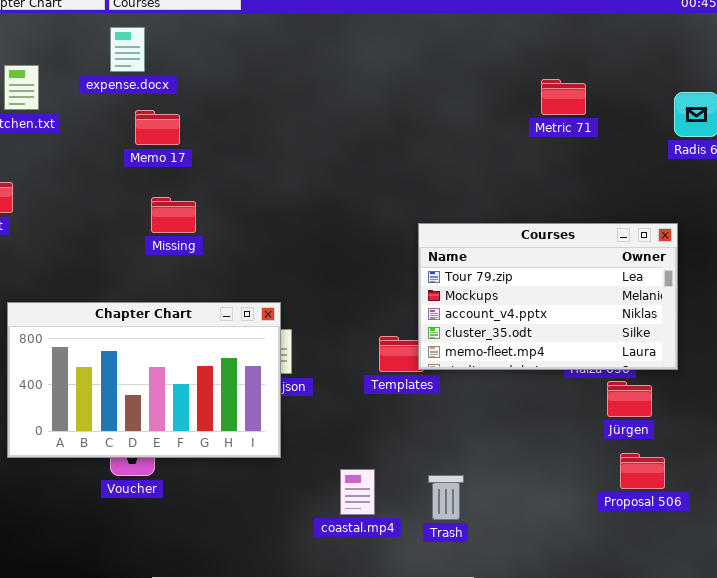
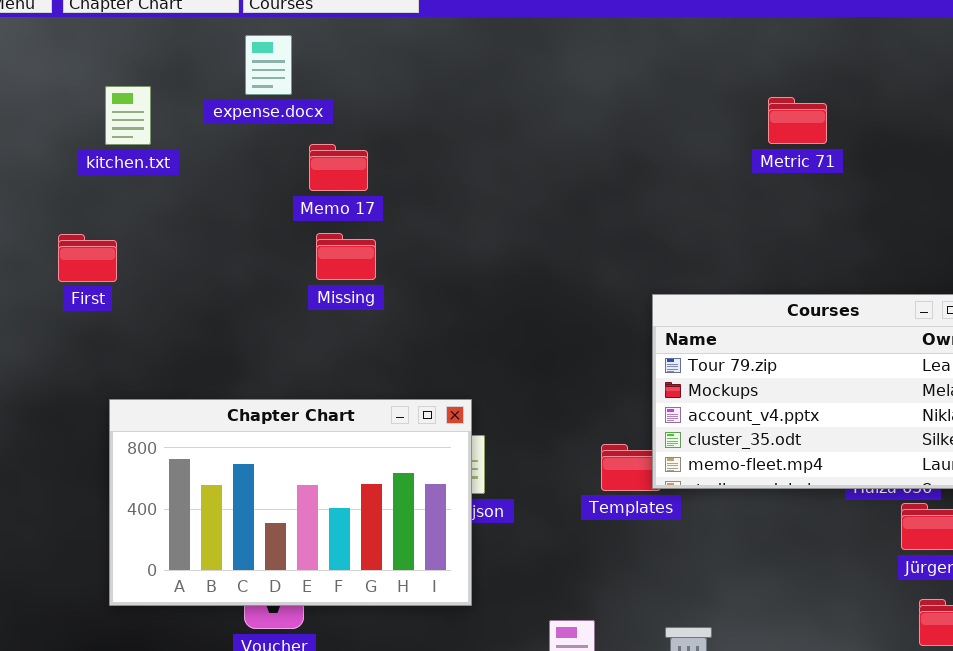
Metric 71: [541,79,586,115] -> [768,97,827,144], moved
Memo 17: [135,110,180,145] -> [309,144,368,191], moved
Missing: [151,197,196,233] -> [316,233,376,280], moved

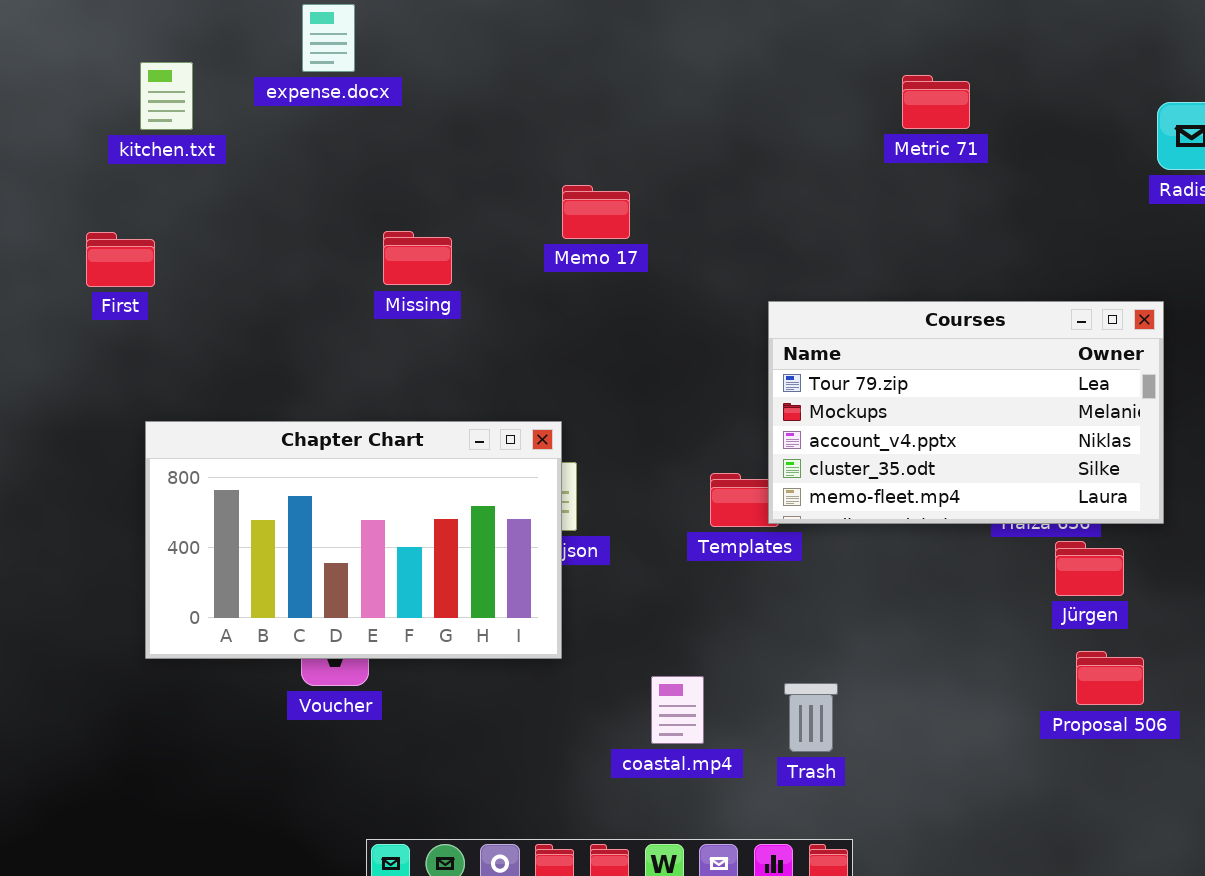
Memo 17: [309,144,368,191] -> [562,185,630,239], moved

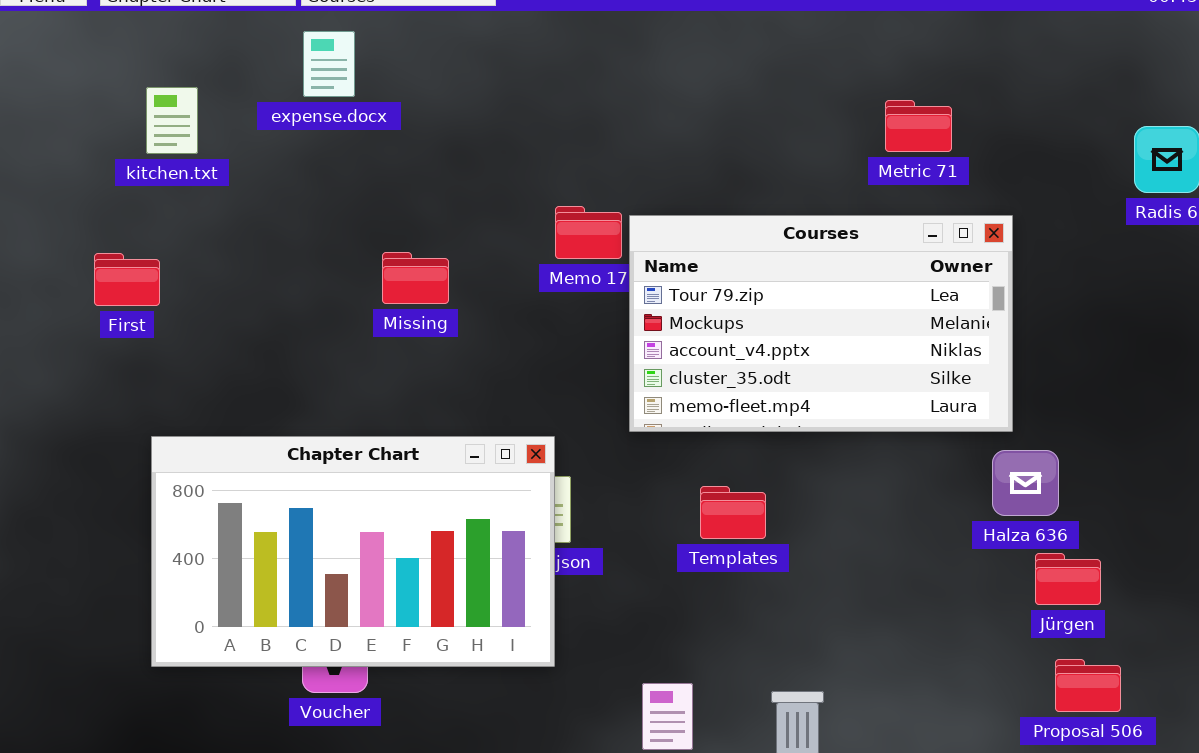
Courses: [768,301,1164,524] -> [629,215,1013,432], moved

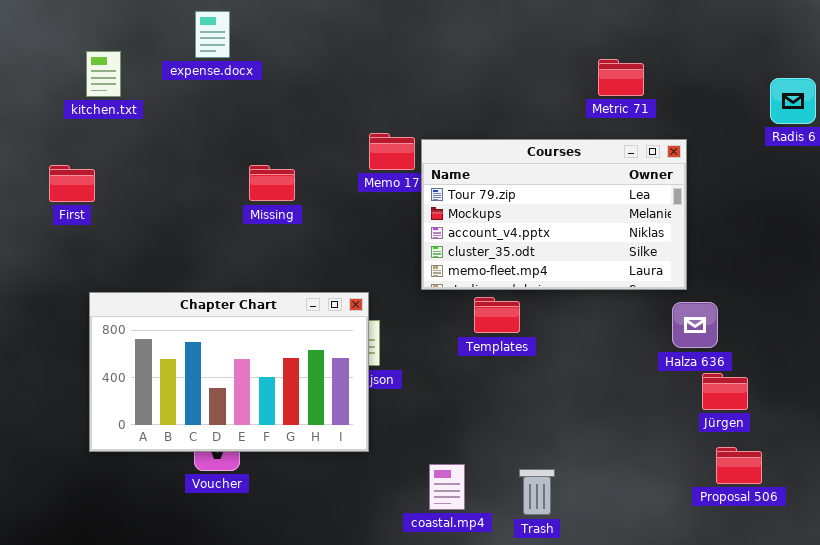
Templates: [700,486,766,539] -> [474,297,520,333], moved

